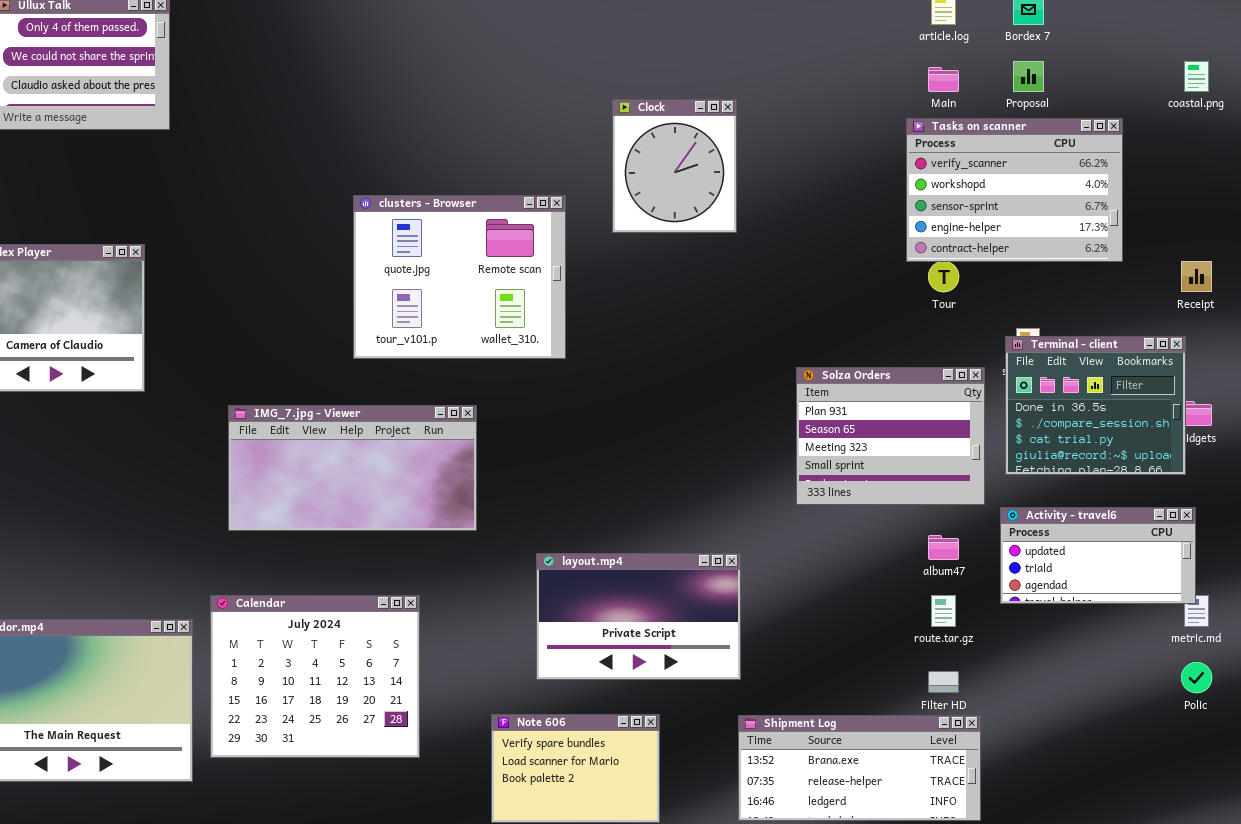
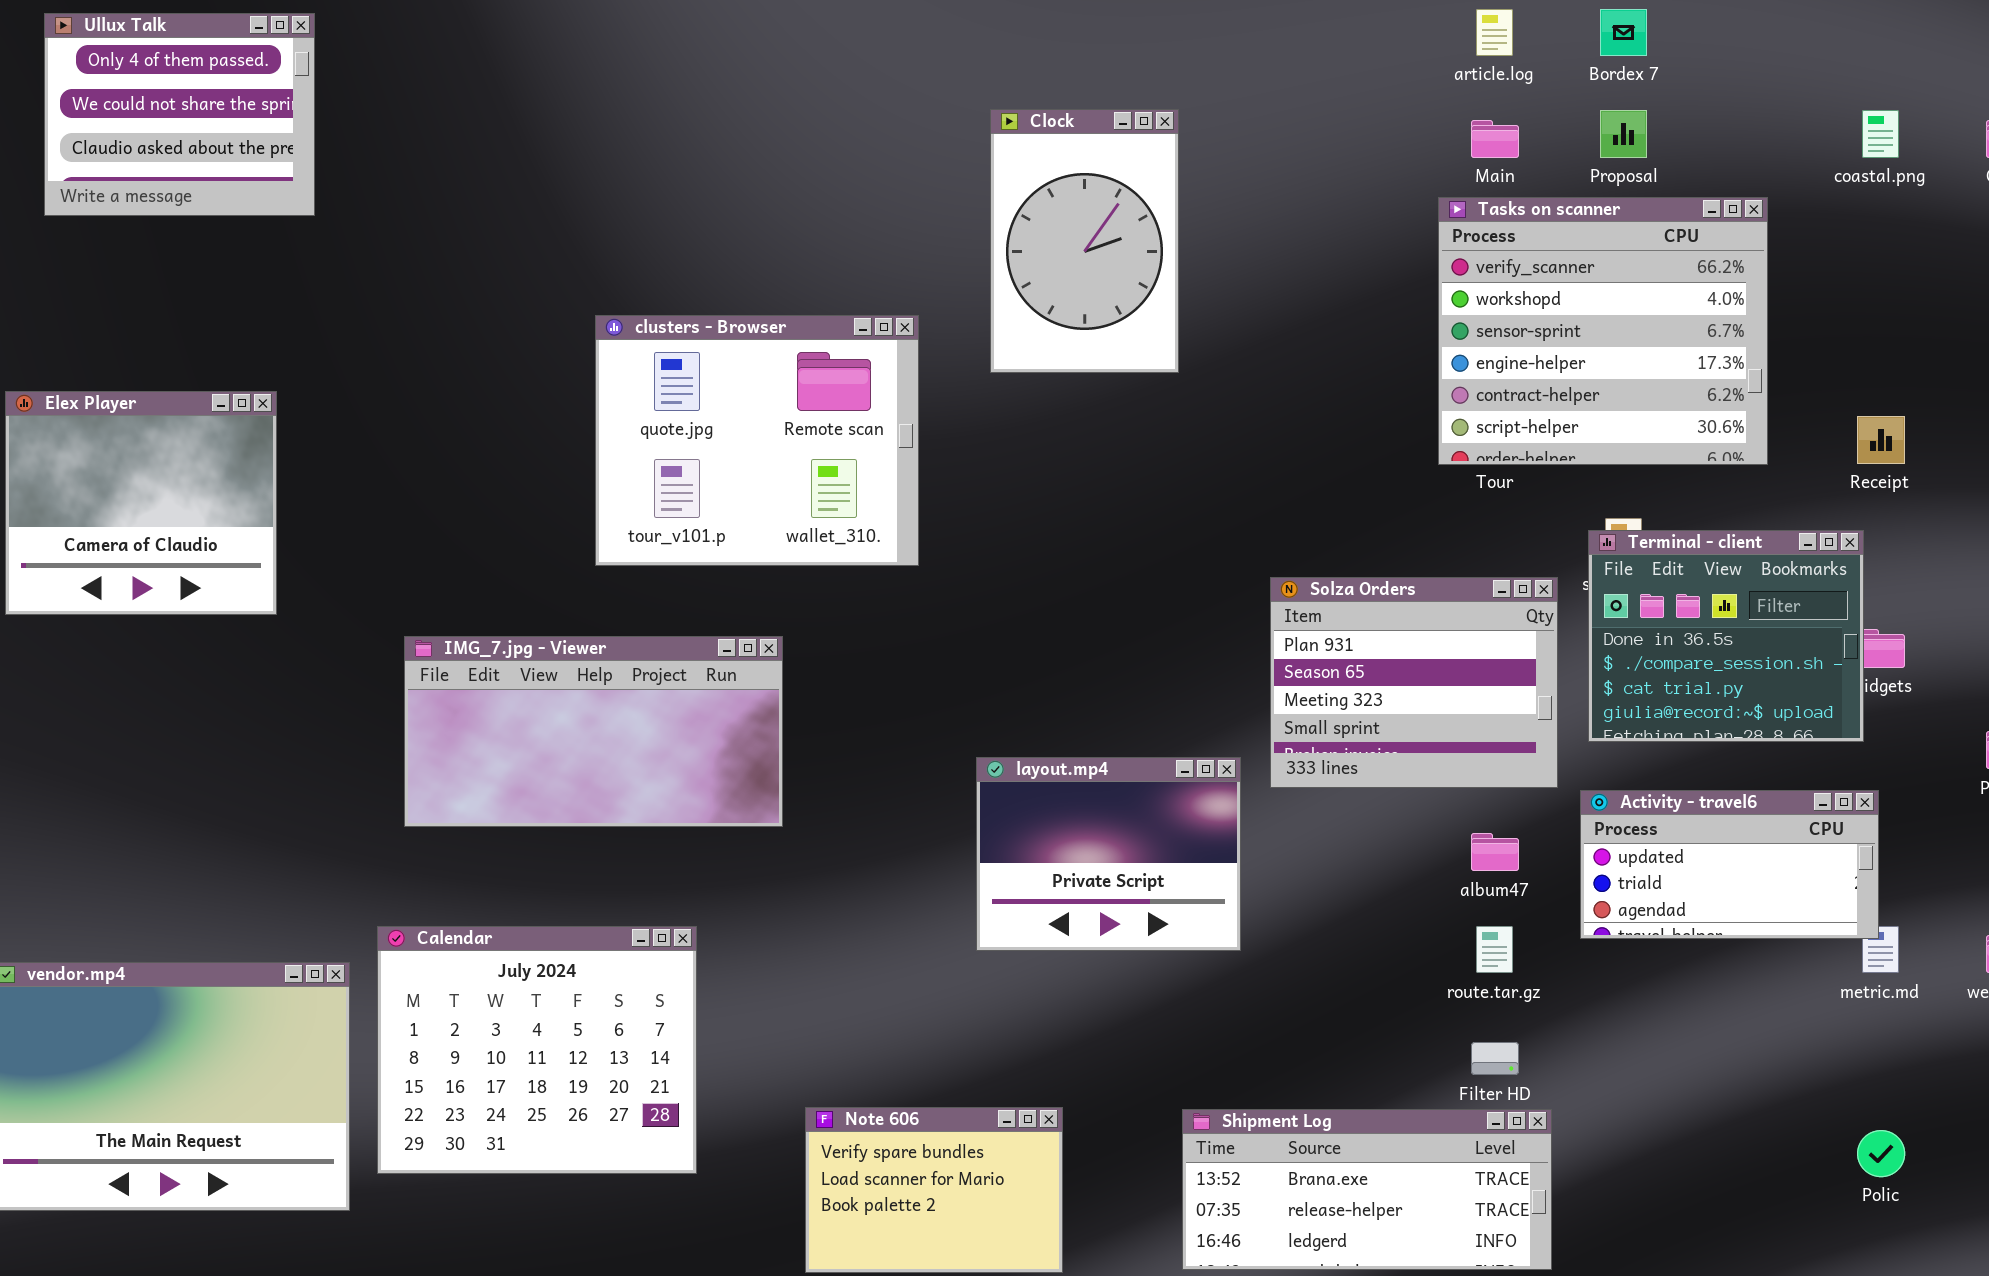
Clock: [612,99,737,233] -> [990,109,1179,373], resized
Tasks on scanner: [906,118,1123,262] -> [1438,197,1768,465], resized
layout.mp4: [536,553,741,680] -> [976,757,1241,951], moved, resized
Polic: [1181,662,1212,693] -> [1857,1130,1905,1177], moved

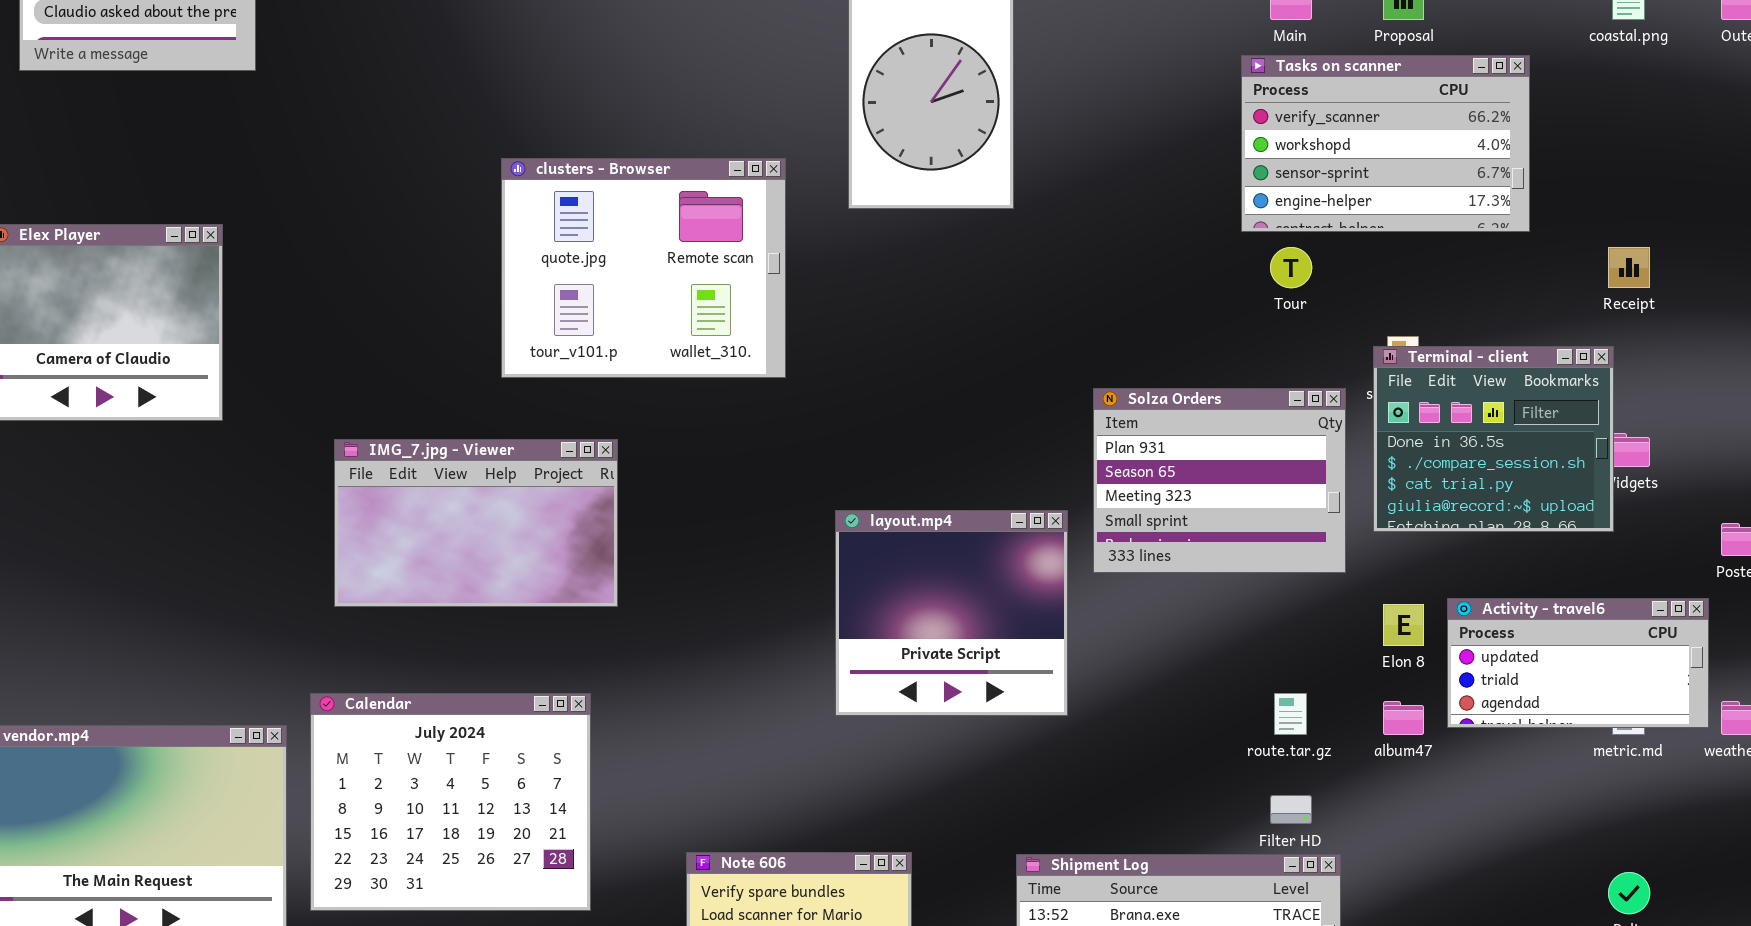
Tasks on scanner: [1438,197,1768,465] -> [1241,55,1530,232], resized
IMG_7.jpg - Viewer: [404,636,783,827] -> [334,439,618,607], resized
layout.mp4: [976,757,1241,951] -> [835,510,1068,716], resized
Activity - travel6: [1580,790,1879,939] -> [1447,598,1709,728], moved
album47: [1471,833,1519,871] -> [1383,701,1424,735], moved

